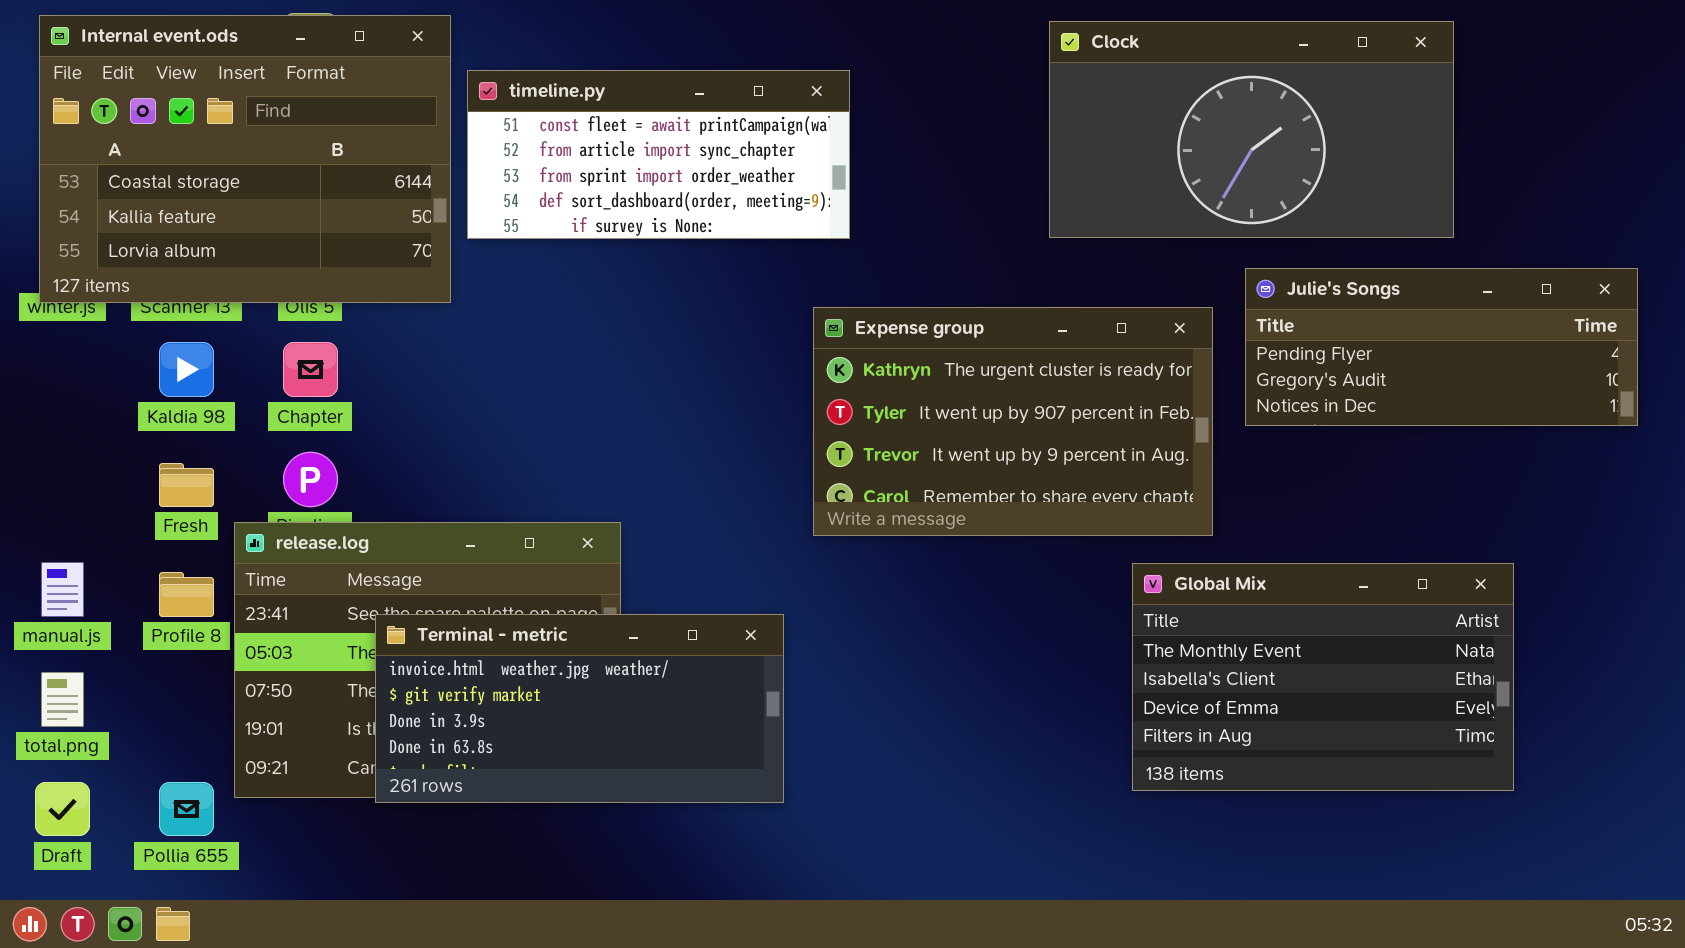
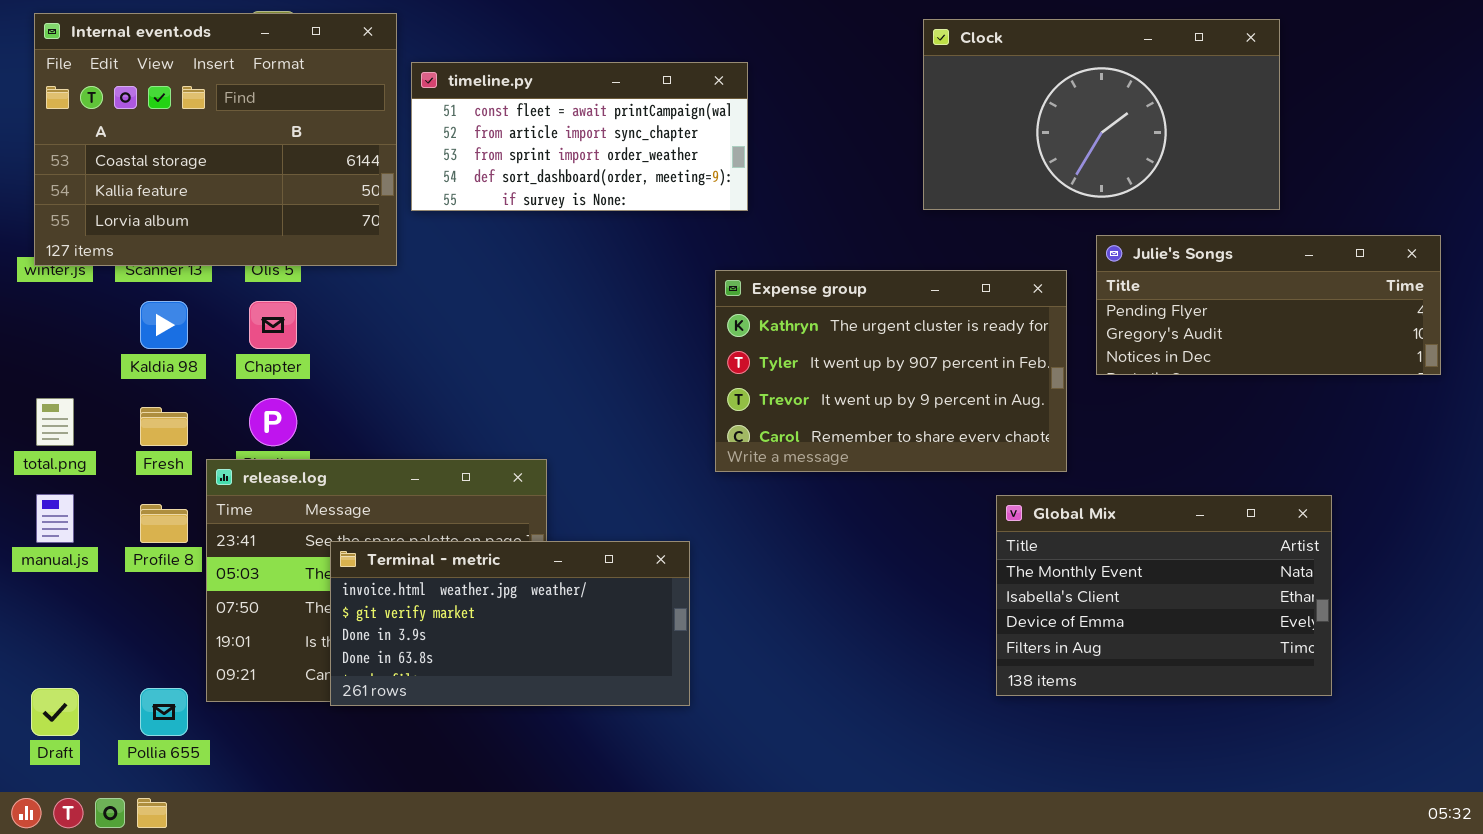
total.png: [41,672,84,727] -> [36,398,74,446], moved

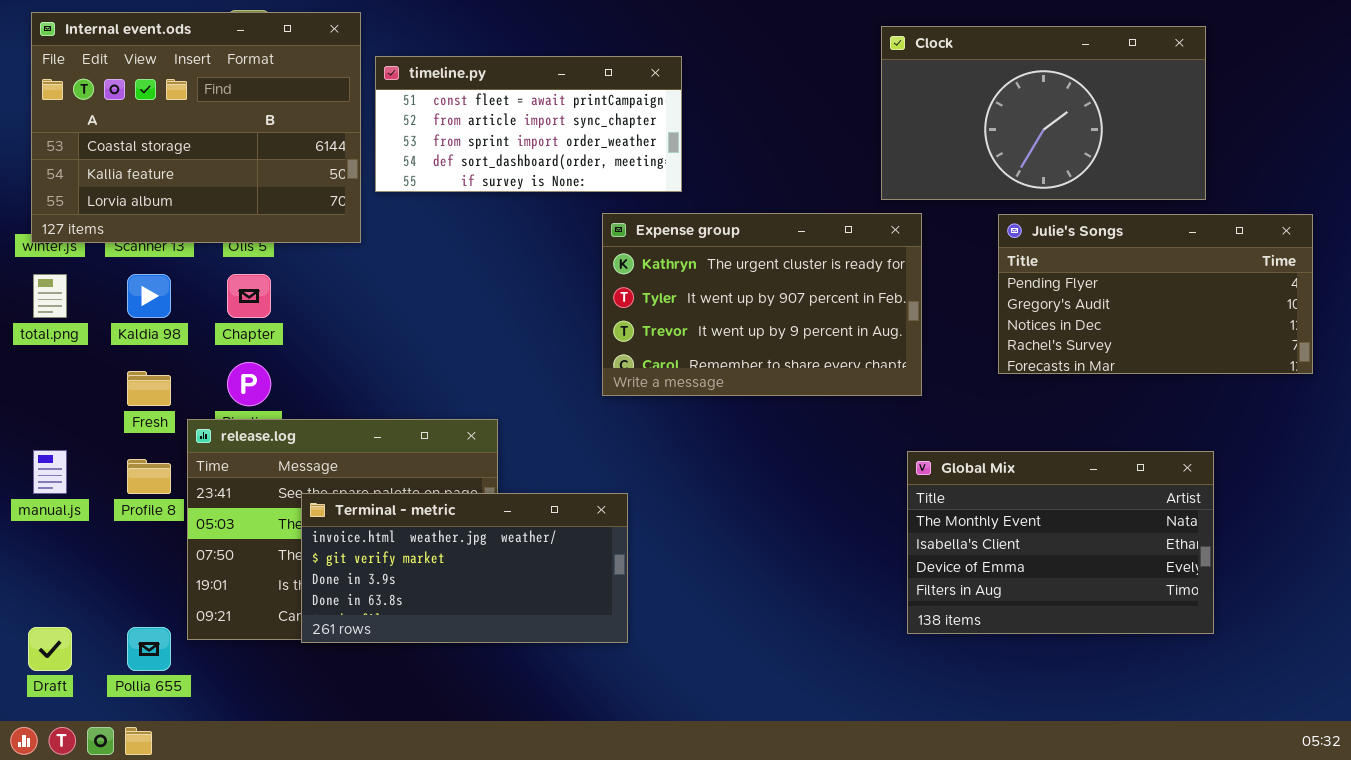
Clock: [923,19,1280,210] -> [881,26,1206,200], moved
Julie's Songs: [1096,235,1441,375] -> [998,214,1313,374], resized
Expense group: [715,270,1067,472] -> [602,213,922,396], moved
total.png: [36,398,74,446] -> [33,274,67,318], moved

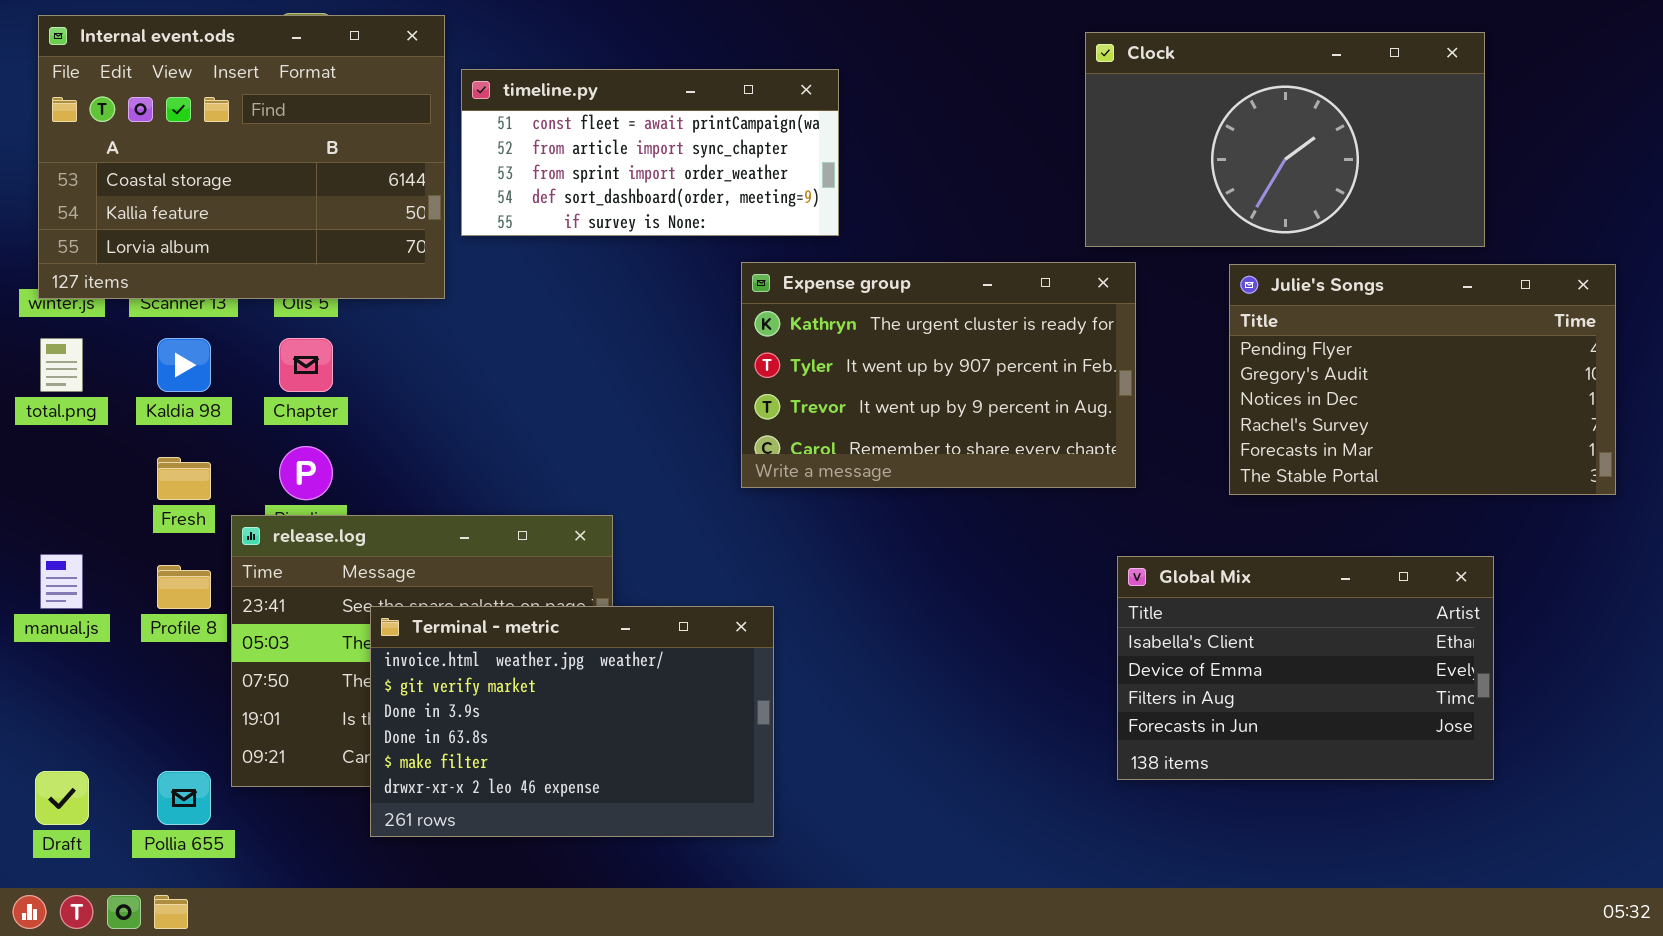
Julie's Songs: [998,214,1313,374] -> [1229,264,1616,495], resized
Global Mix: [907,451,1214,634] -> [1117,556,1494,780], scrolled down 1 row
Terminal - metric: [301,493,628,643] -> [370,606,774,837], resized

